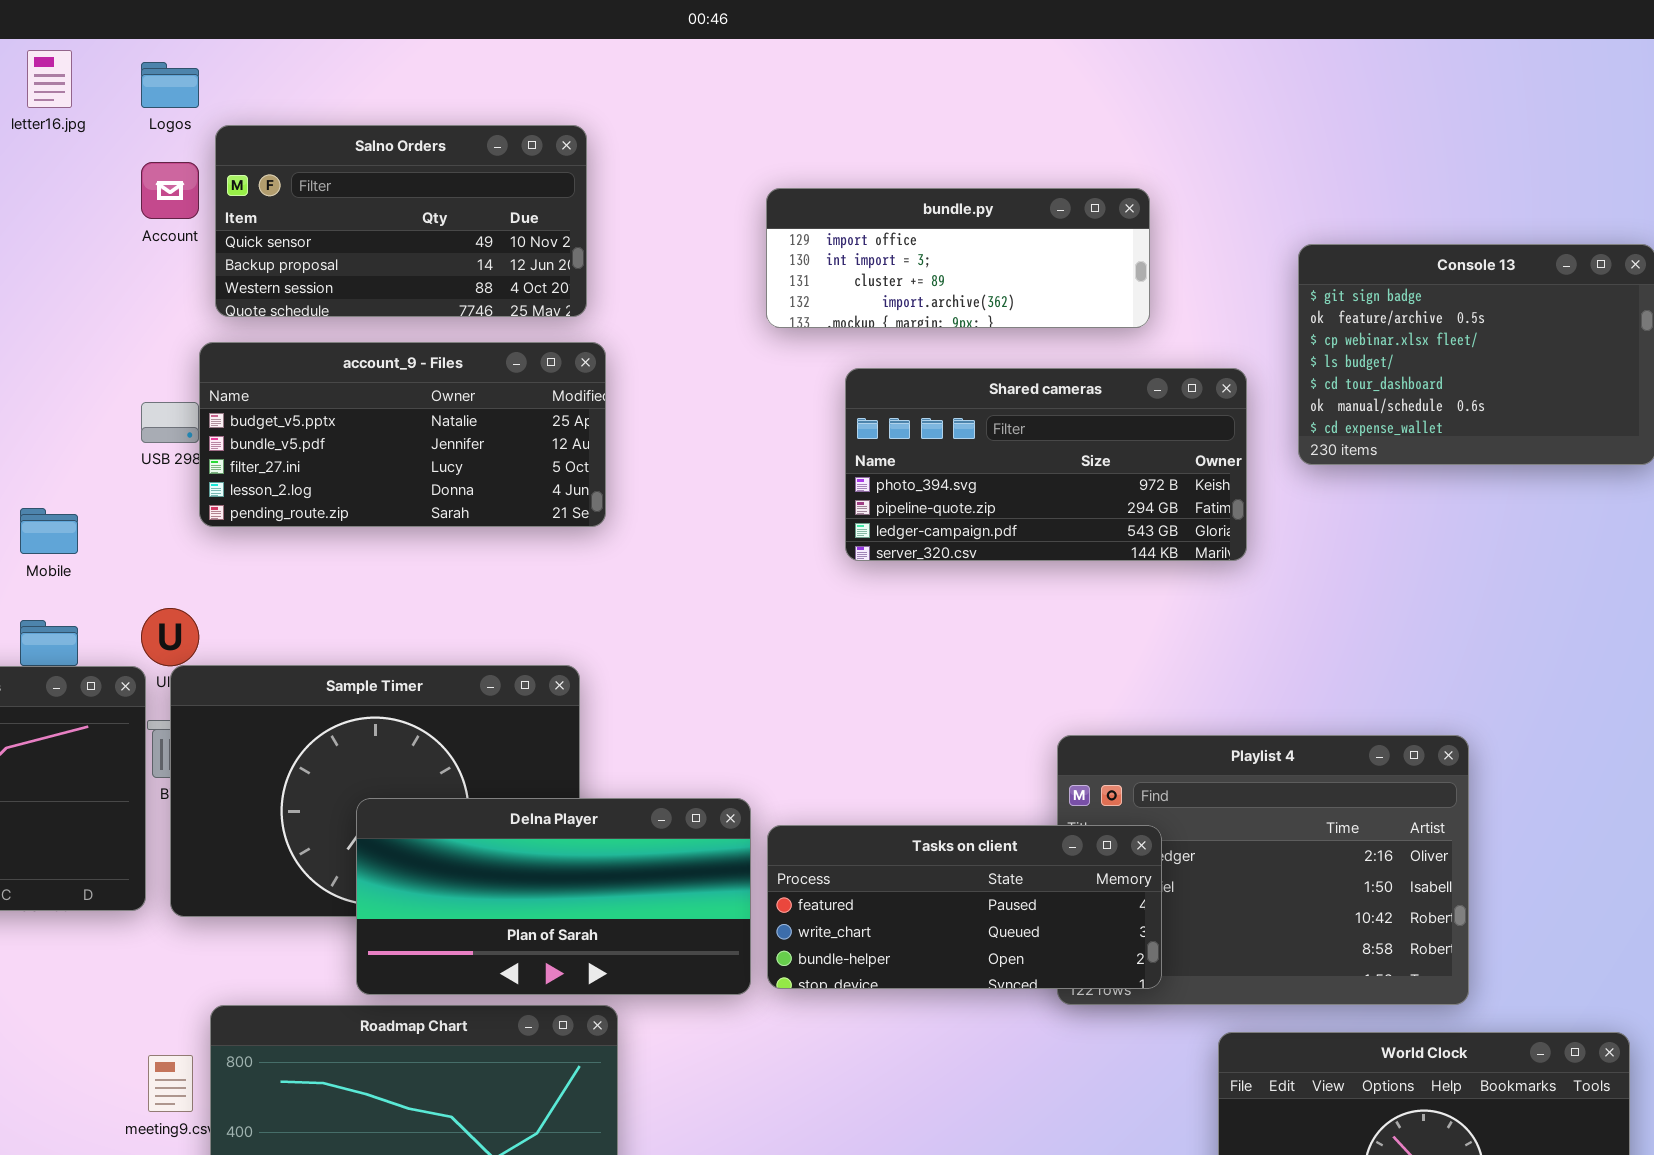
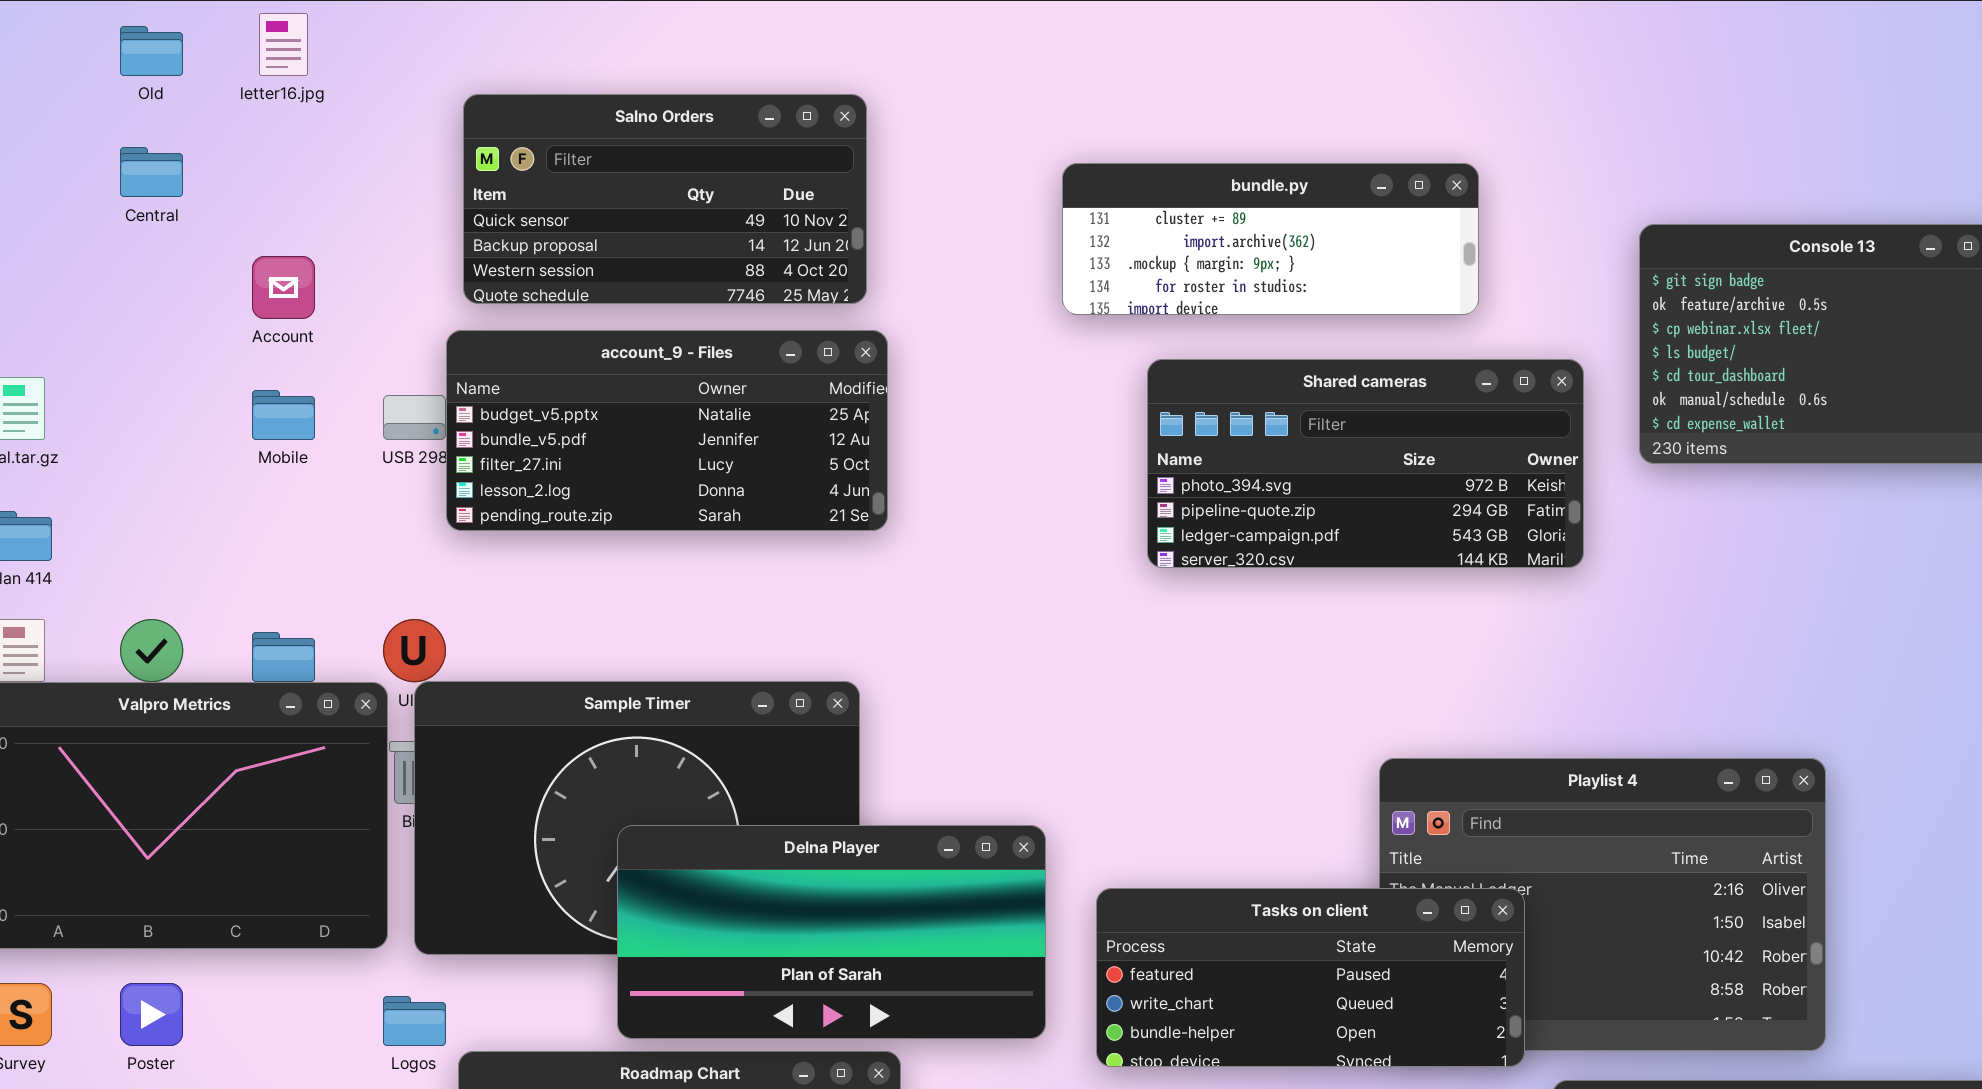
Logos: [141,62,199,108] -> [383,996,446,1046], moved
Account: [141,162,199,219] -> [252,256,315,319], moved
bundle.py: [766,188,1150,328] -> [1062,163,1479,315], scrolled down 2 rows
Mobile: [20,508,78,554] -> [252,390,315,440], moved
Tasks on client: [767,825,1162,989] -> [1096,888,1525,1067], moved

